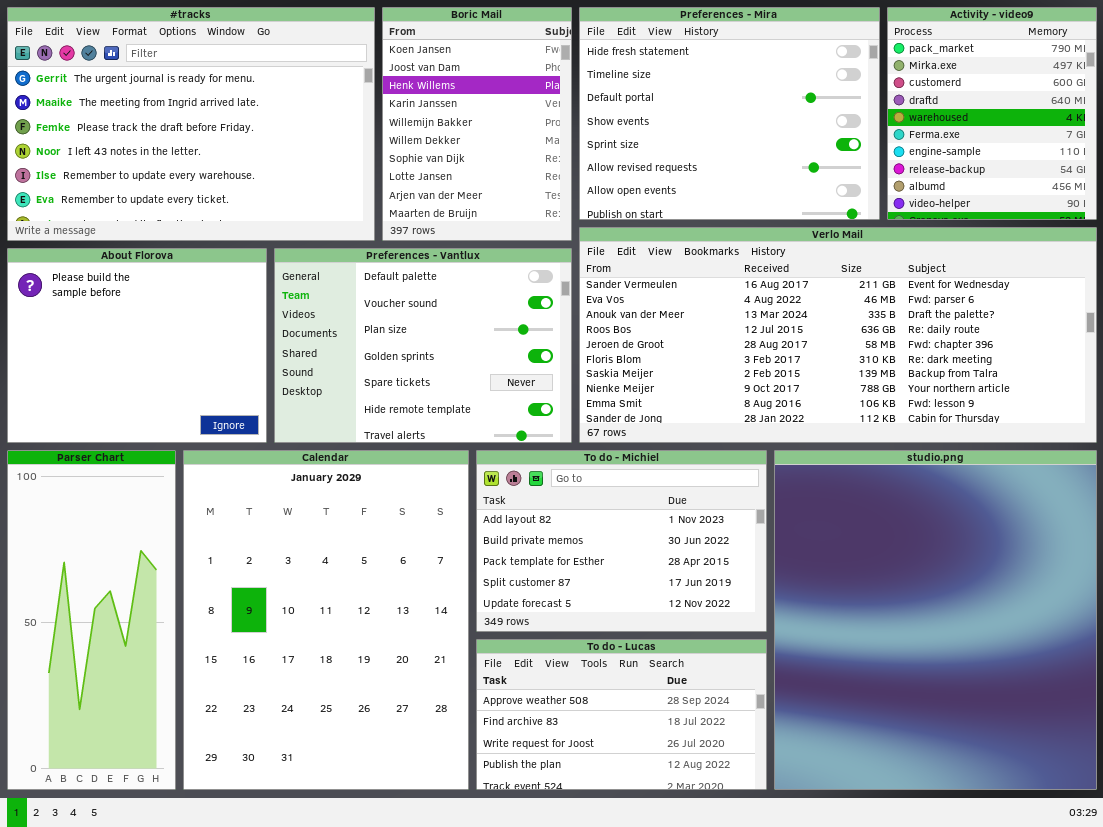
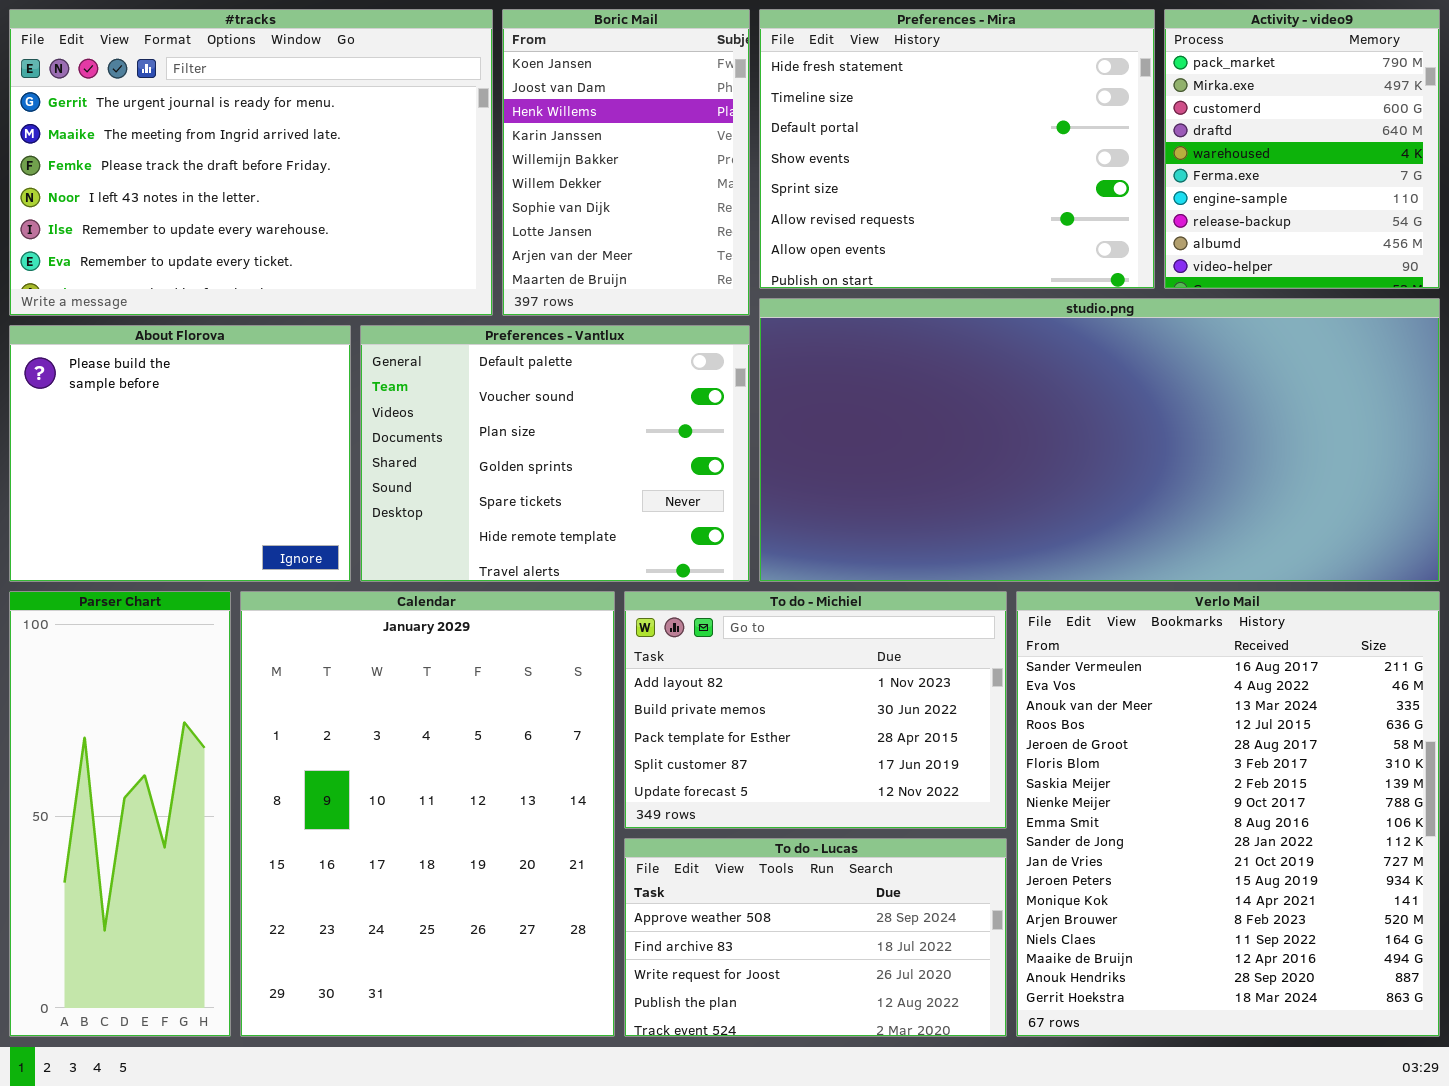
Verlo Mail: [579,227,1097,443] -> [1016,591,1440,1037], moved, resized
studio.png: [774,450,1097,790] -> [759,298,1440,582], moved, resized

